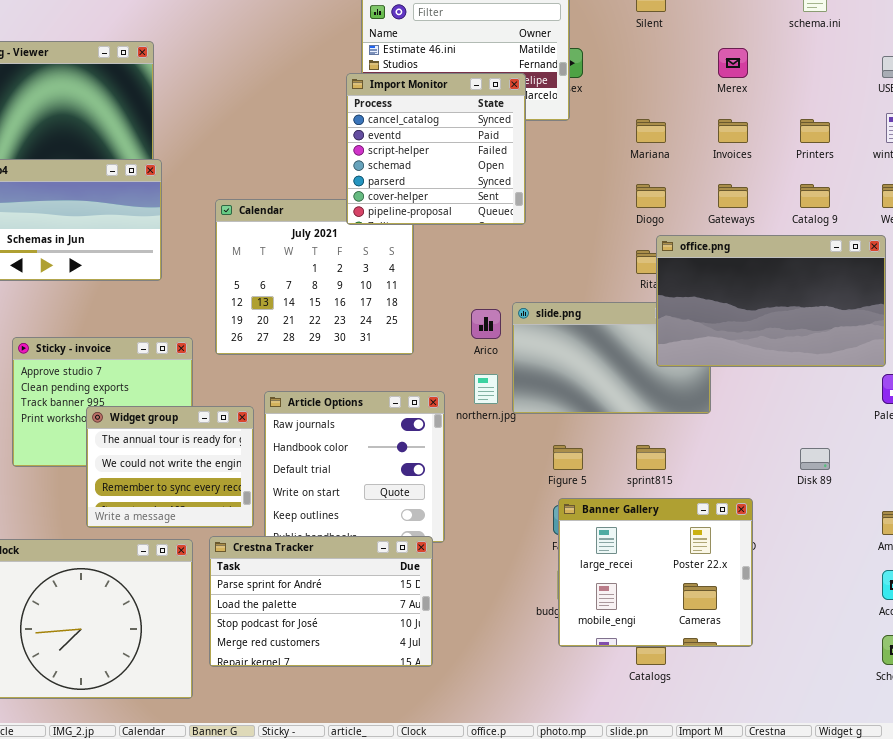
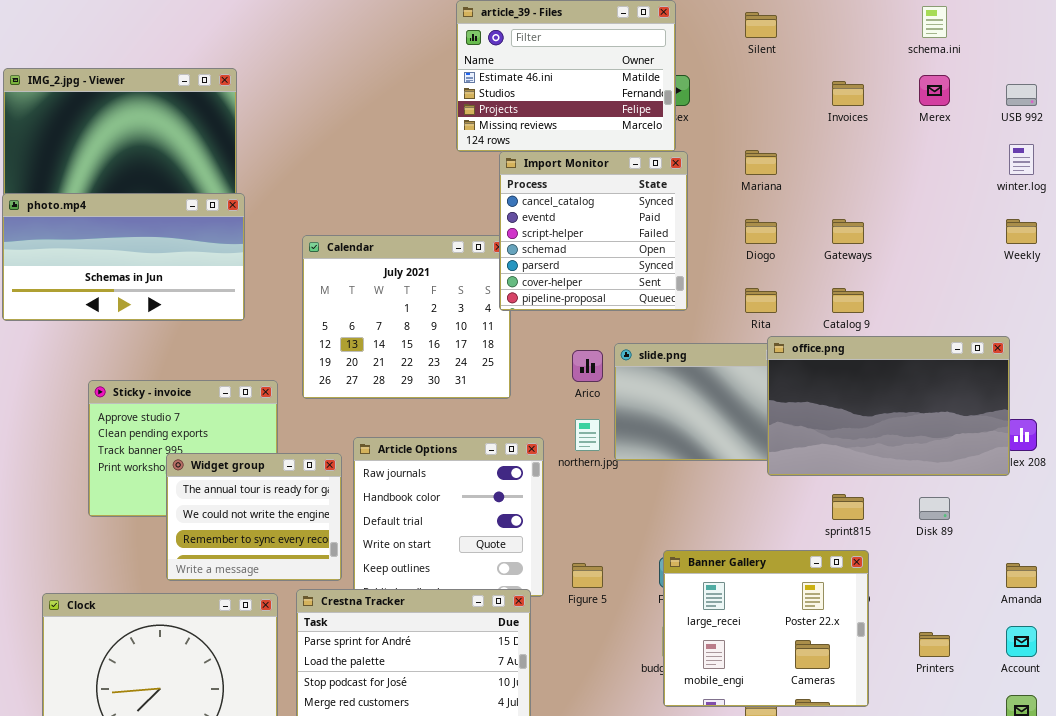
Merex: [718,48,748,78] -> [919,75,950,106], moved
Import Monitor: [346,73,526,225] -> [499,151,688,311], moved
Invoices: [718,119,748,143] -> [832,81,864,106], moved
Printers: [800,119,830,143] -> [919,632,950,657], moved
Catalog 9: [800,184,830,208] -> [832,288,864,313], moved
office.png: [656,235,886,367] -> [767,336,1010,476], moved
Figure 5: [553,445,583,470] -> [572,563,603,588], moved
sprint815: [636,445,666,470] -> [832,494,864,520], moved

